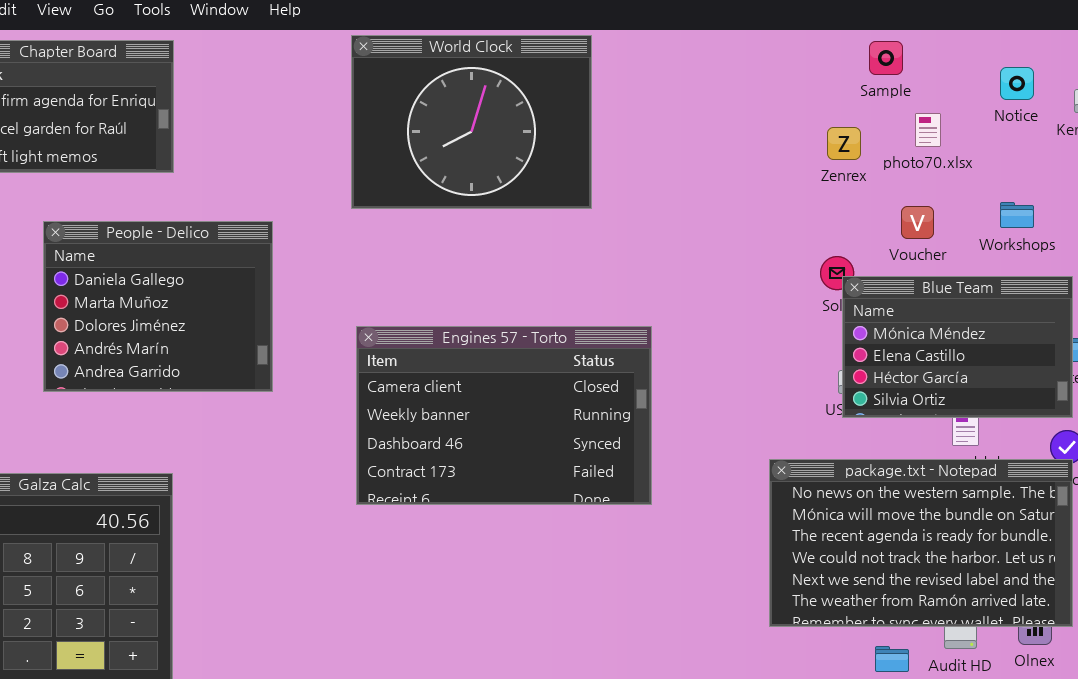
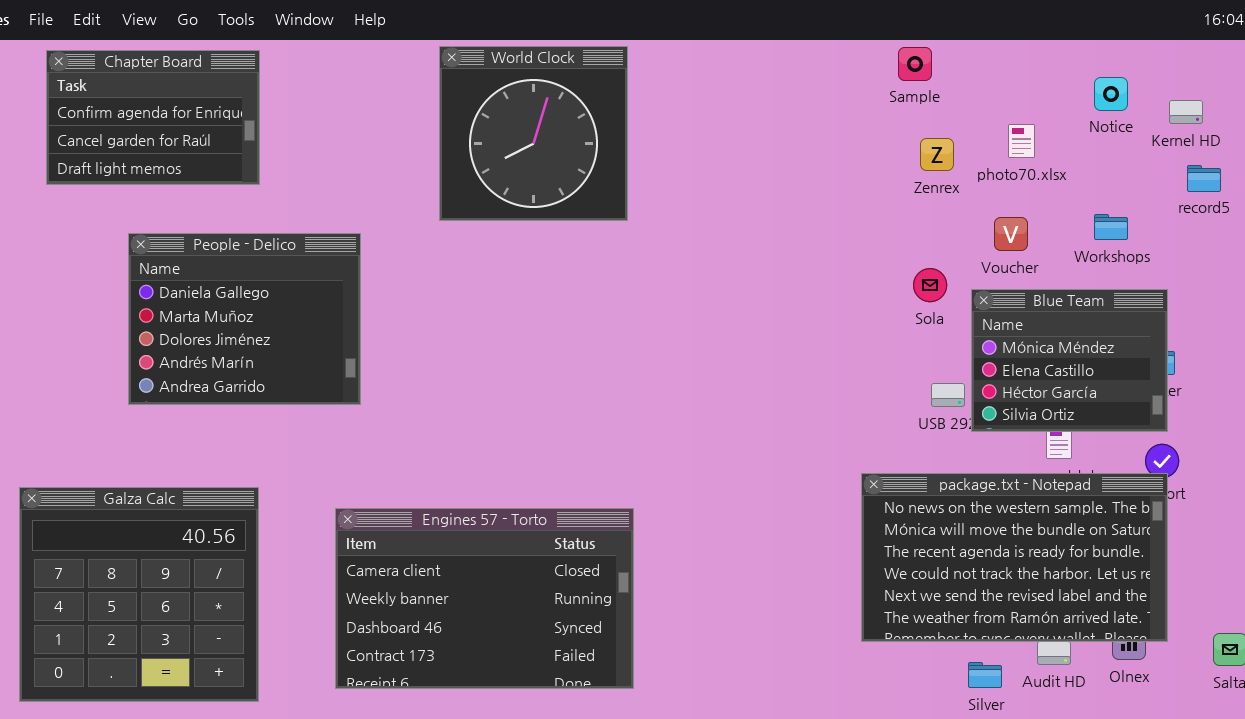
World Clock: [351,35,592,209] -> [439,46,628,221], resized
Sample: [869,41,903,75] -> [898,47,932,81], moved
Blue Team: [842,276,1073,418] -> [971,289,1168,432], resized
Engines 57 - Torto: [356,326,652,505] -> [335,508,634,689], moved

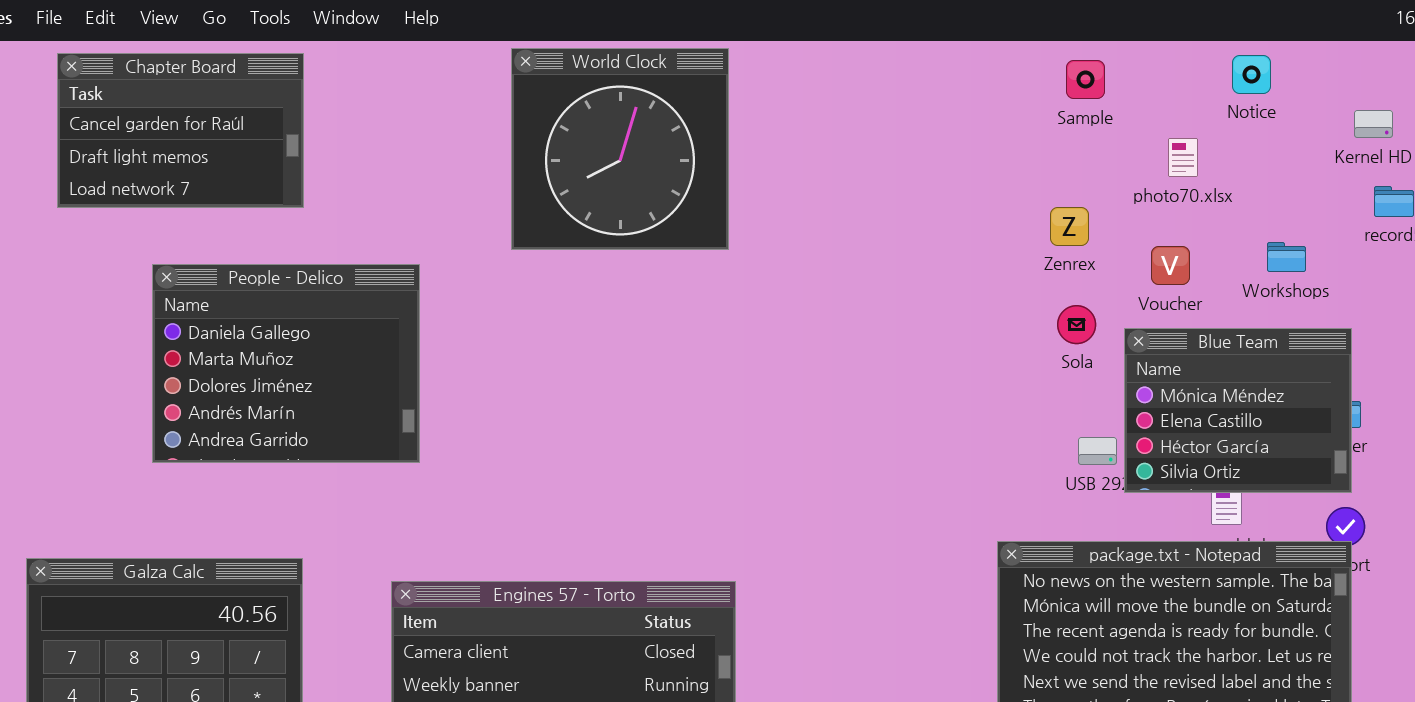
Sample: [898,47,932,81] -> [1066,60,1105,99], moved
Chapter Board: [46,50,260,185] -> [57,53,304,208], scrolled down 1 row
Notice: [1094,77,1128,111] -> [1232,55,1271,94], moved
Zenrex: [920,138,954,171] -> [1050,207,1089,246], moved

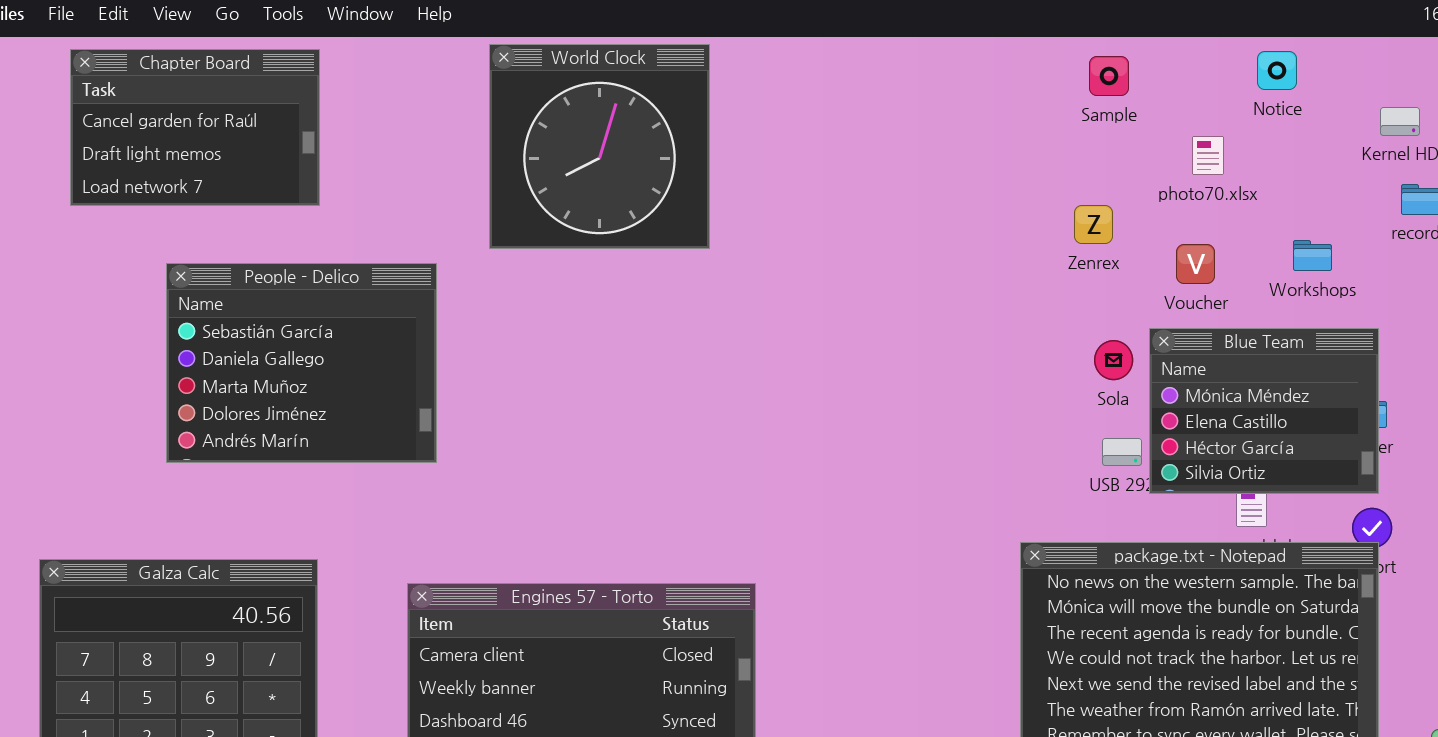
World Clock: [511,48,729,250] -> [489,44,710,249], moved
People - Delico: [152,264,420,463] -> [166,263,437,463], scrolled up 1 row
Sola: [1057,305,1096,344] -> [1094,340,1133,380], moved

